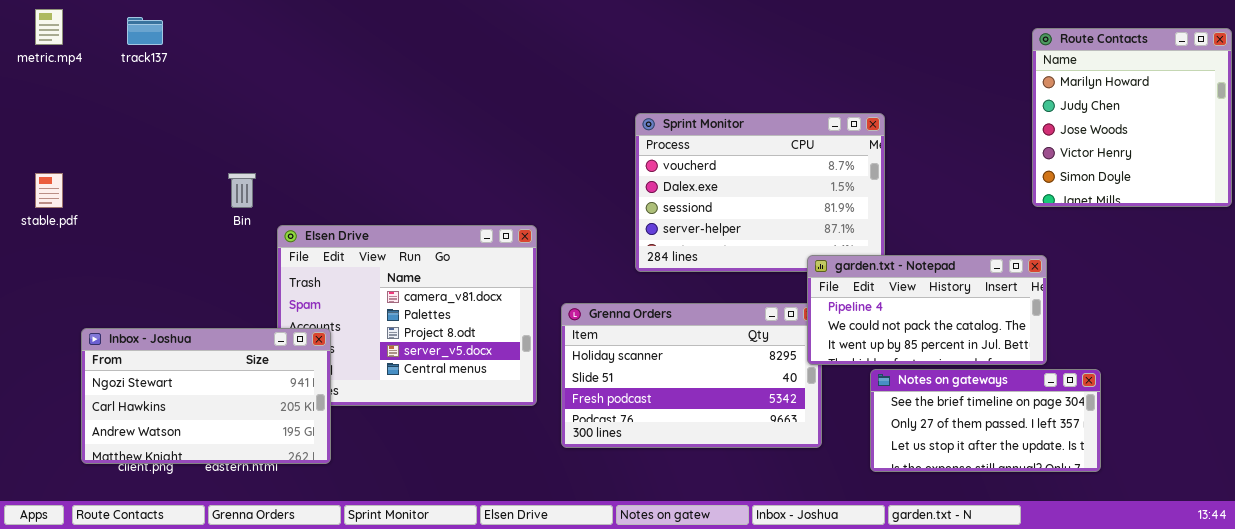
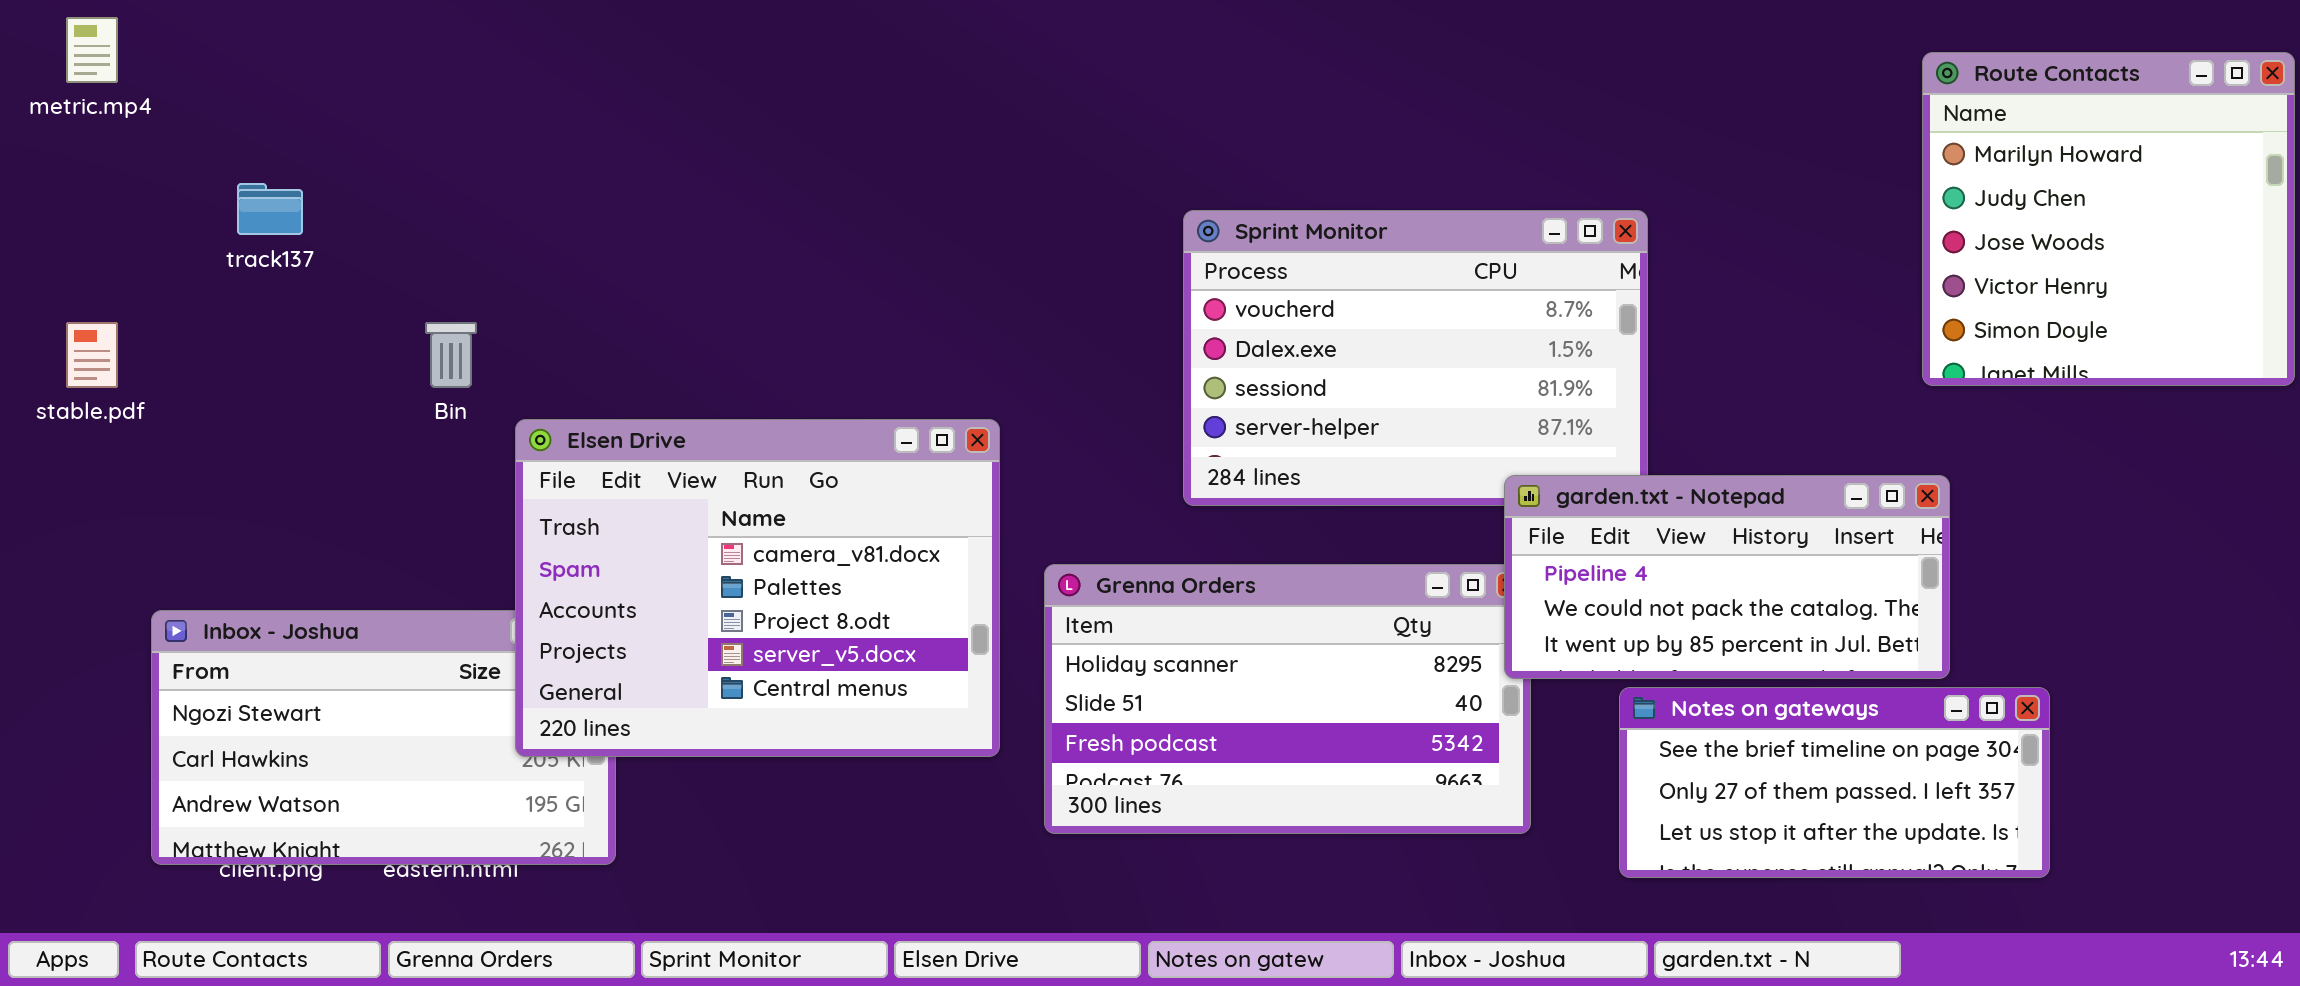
track137: [127,17,163,45] -> [237,183,303,235], moved
Elsen Drive: [277,225,537,406] -> [515,419,1000,757], raised

